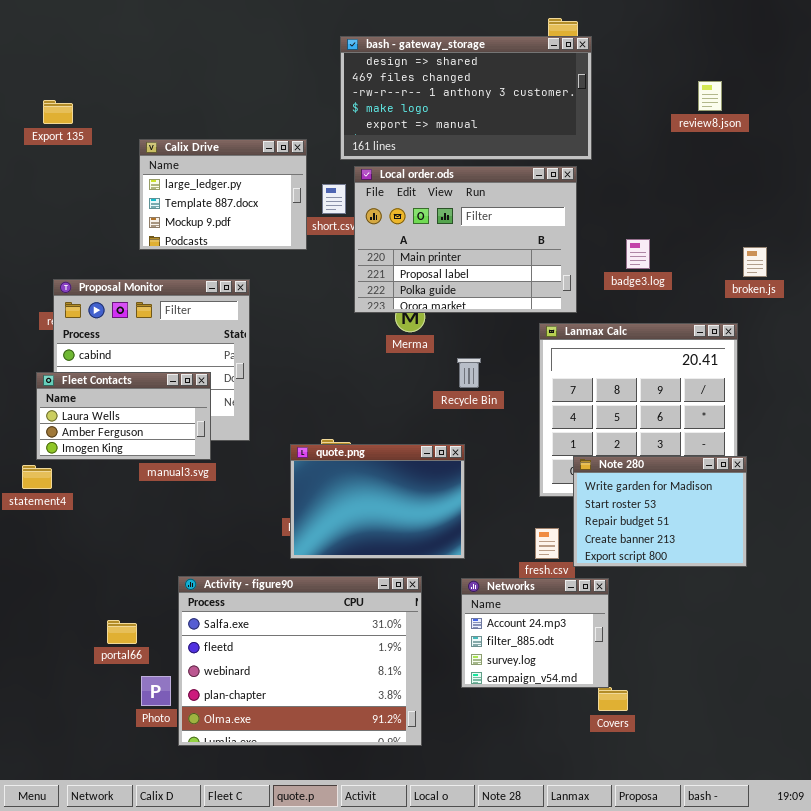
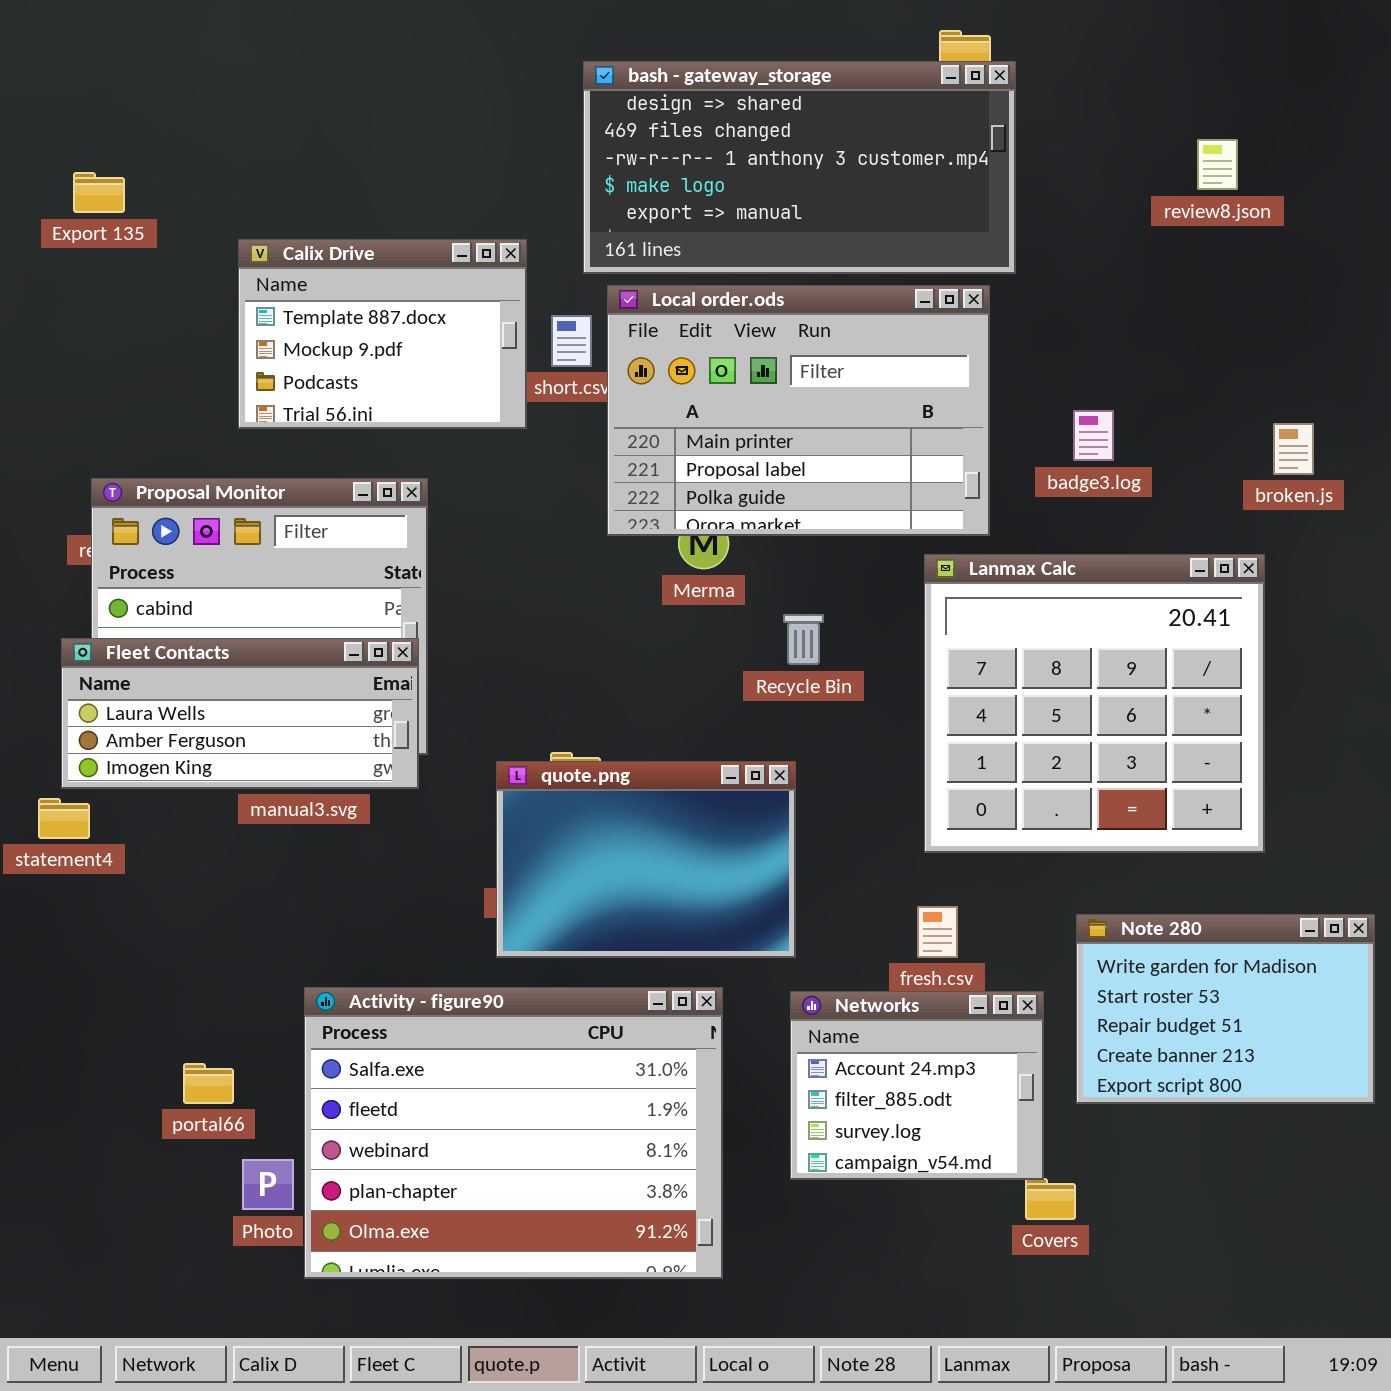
Calix Drive: [139,139,307,250] -> [238,239,527,429], scrolled down 1 row
Fleet Contacts: [36,372,211,460] -> [61,638,419,789], resized
Note 280: [573,456,747,567] -> [1076,914,1375,1104], moved

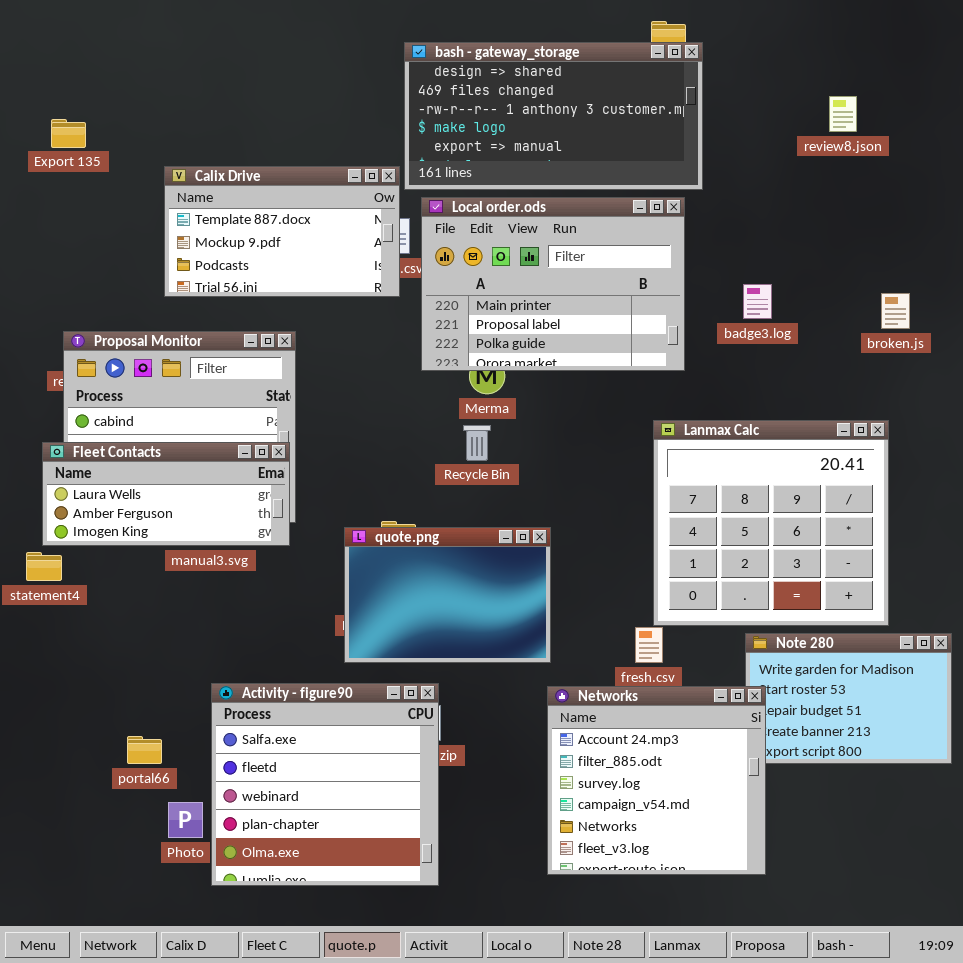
Calix Drive: [238,239,527,429] -> [164,166,400,297], resized
Lanmax Calc: [924,554,1265,853] -> [653,420,889,626], moved
Recycle Bin: [783,614,824,665] -> [463,425,491,461], moved
Activity - figure90: [304,987,723,1279] -> [211,683,439,886], resized
Networks: [790,991,1044,1180] -> [547,686,766,875], resized

